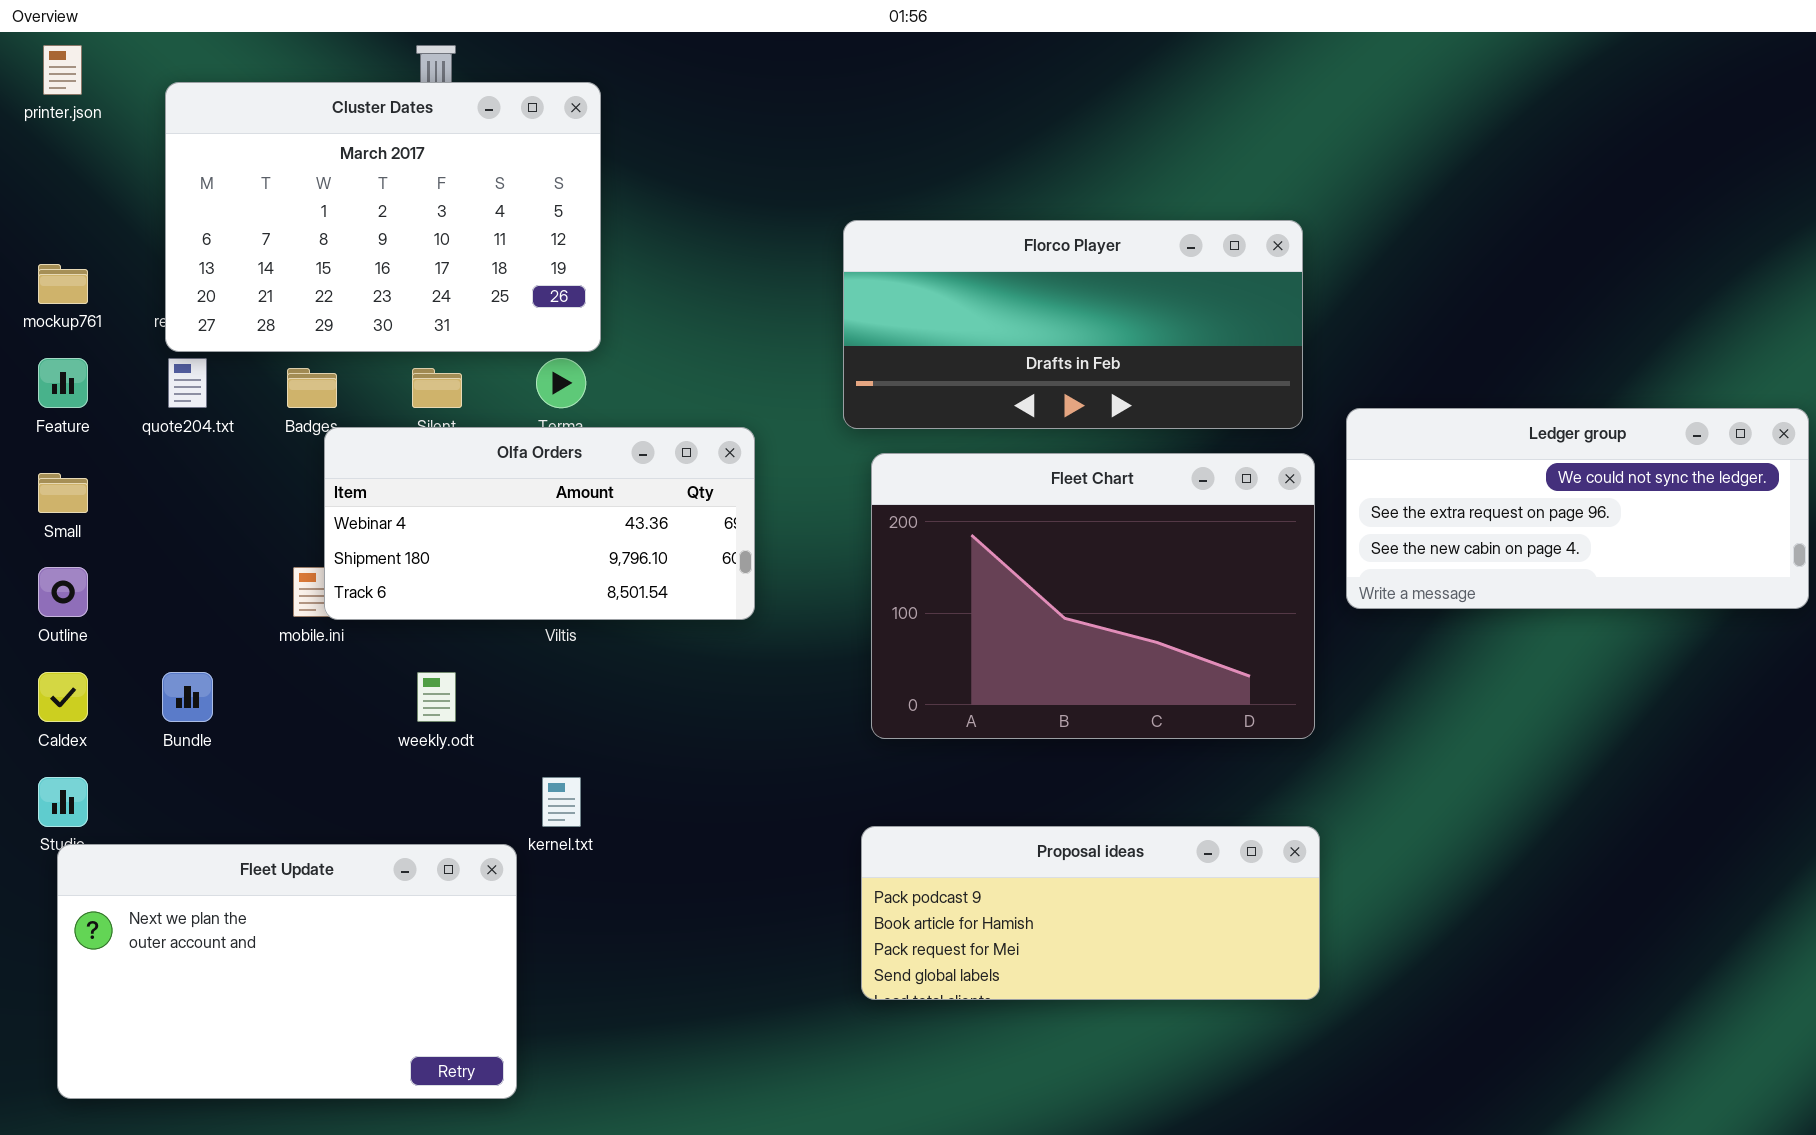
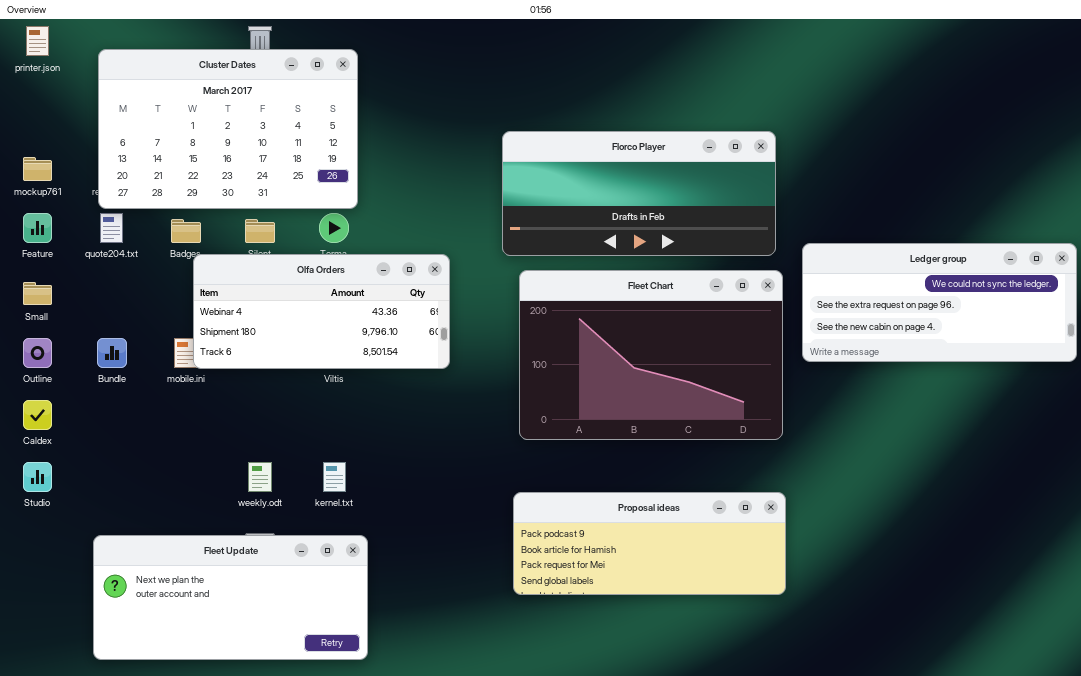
Bundle: [162,672,213,722] -> [97,338,127,368], moved
weekly.odt: [417,672,456,722] -> [248,462,272,492], moved
Fleet Update: [57,844,517,1099] -> [93,535,368,660], moved, resized

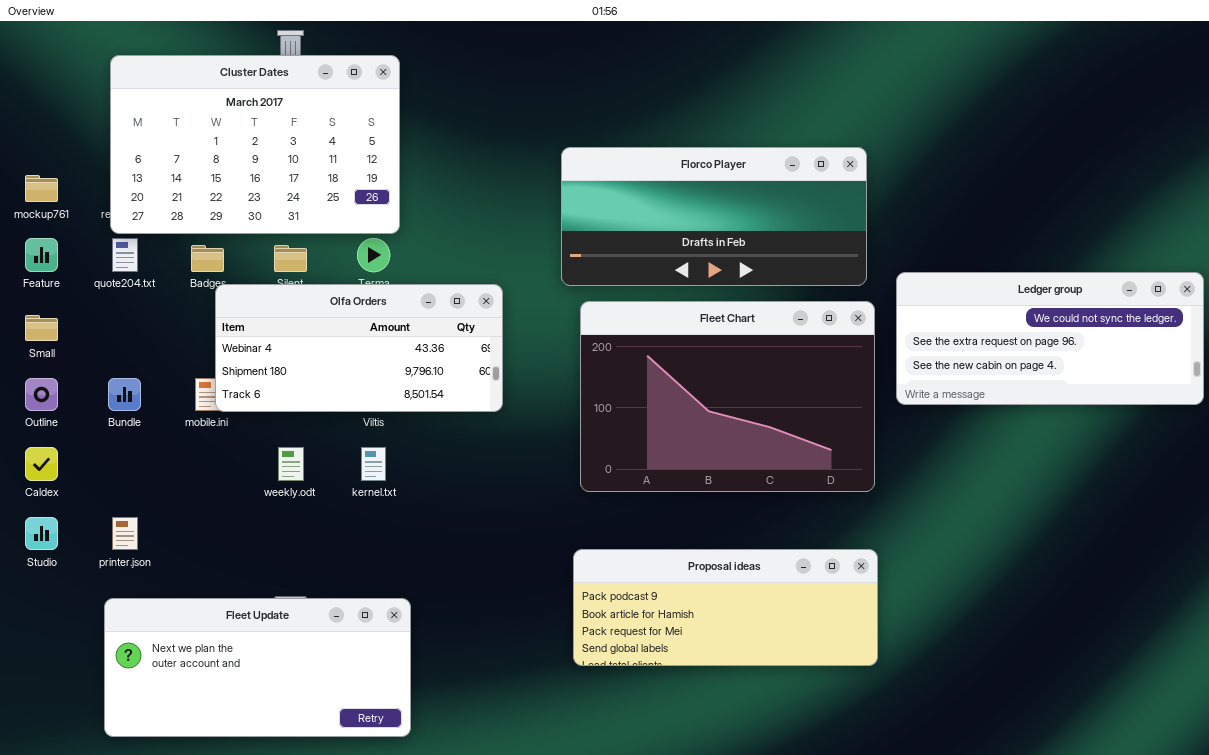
printer.json: [26,26,49,56] -> [112,517,138,550], moved
weekly.odt: [248,462,272,492] -> [278,447,304,481], moved
kernel.txt: [323,462,346,492] -> [361,447,386,481], moved

